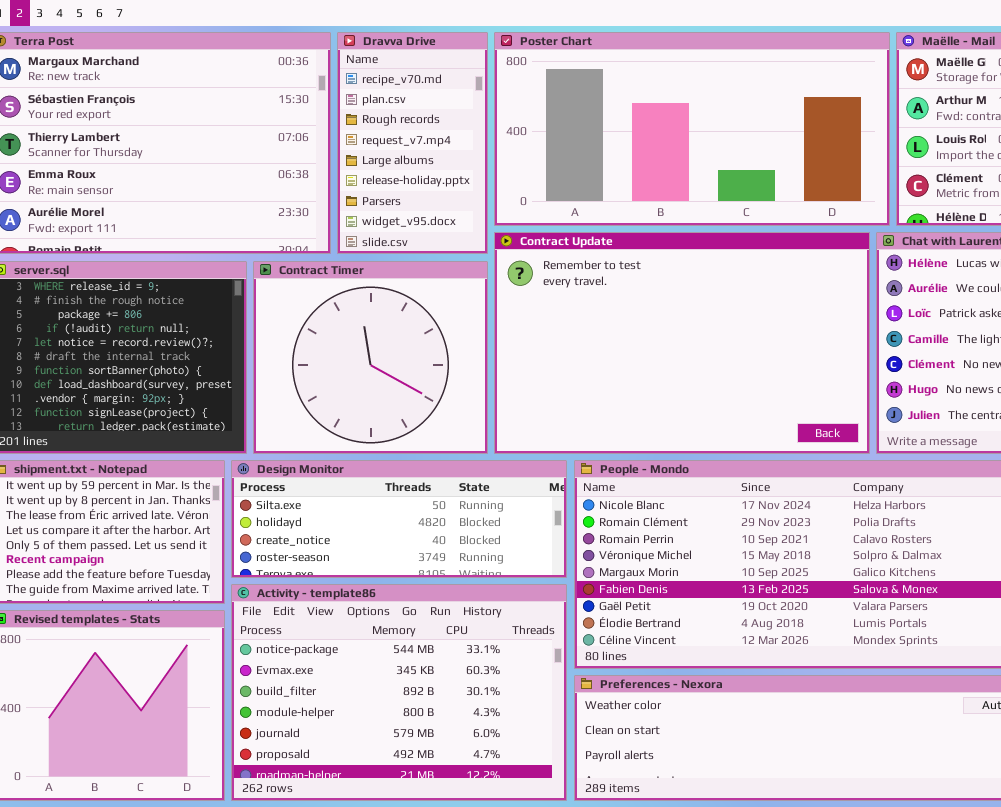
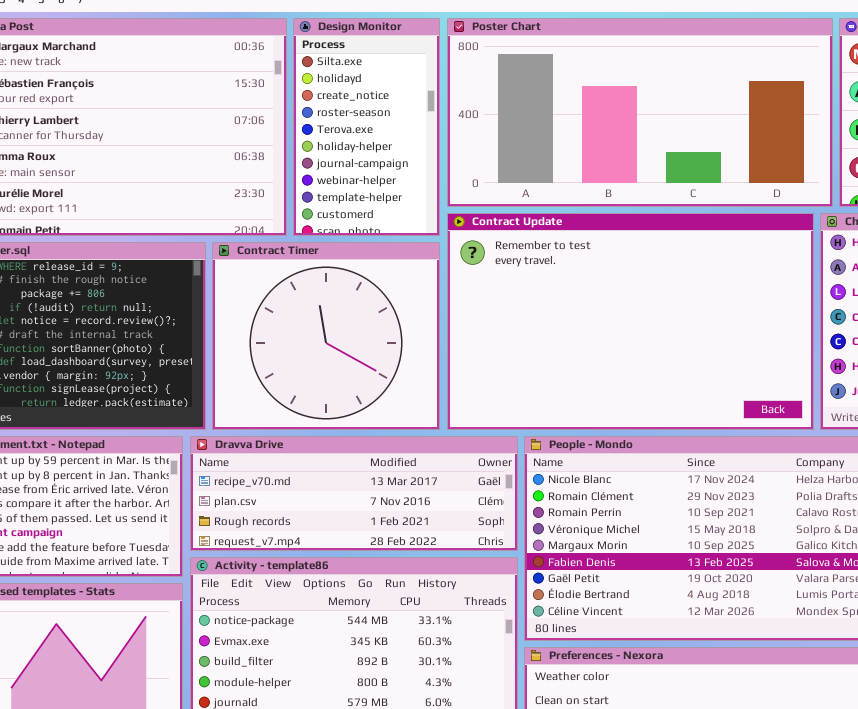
Dravva Drive: [337,32,488,254] -> [190,436,518,551], moved, resized
Design Monitor: [231,460,567,578] -> [293,18,440,236], moved, resized

